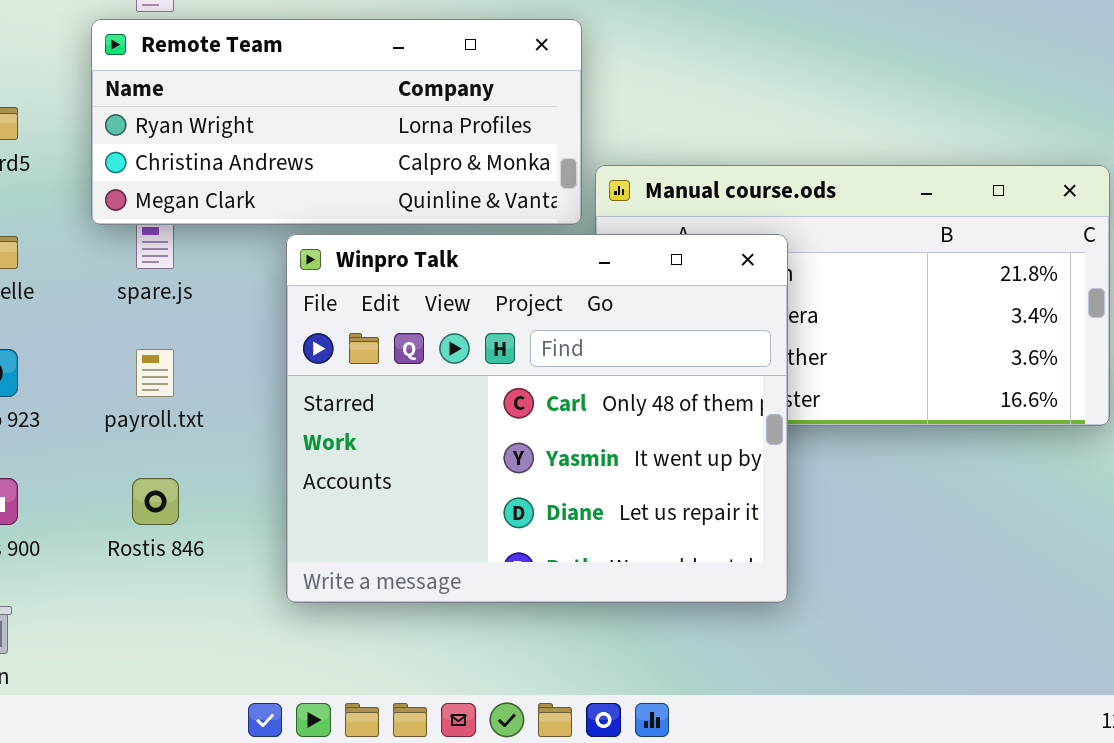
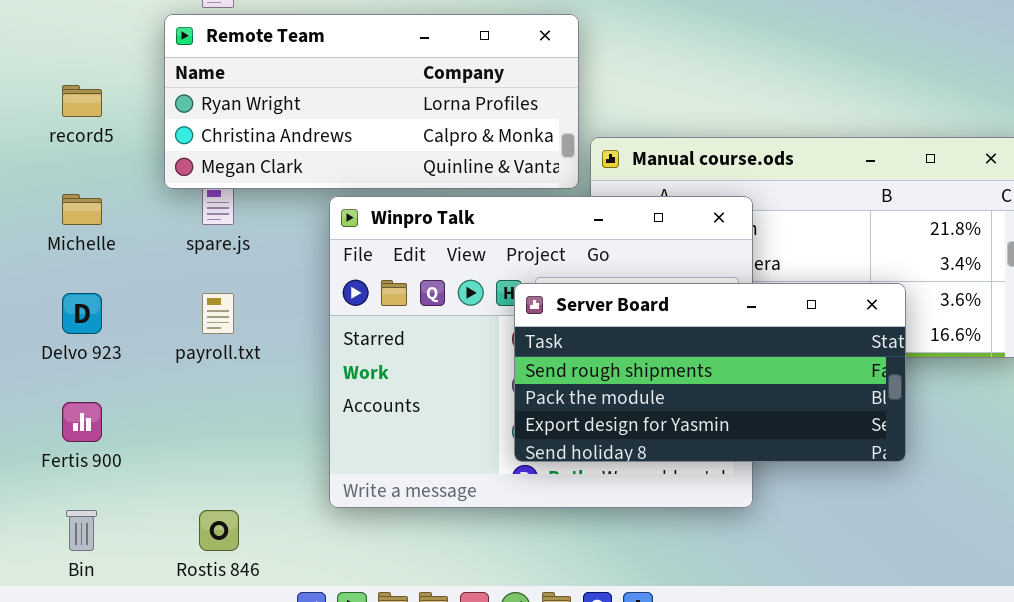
Server Board: none -> [514,283,906,462], opened
Rostis 846: [132,478,179,525] -> [199,510,239,551], moved

